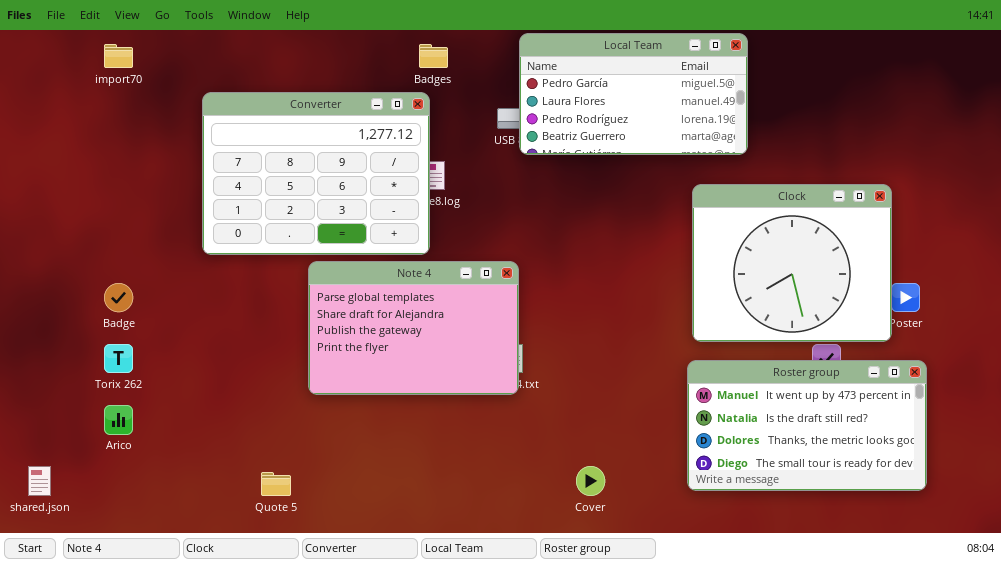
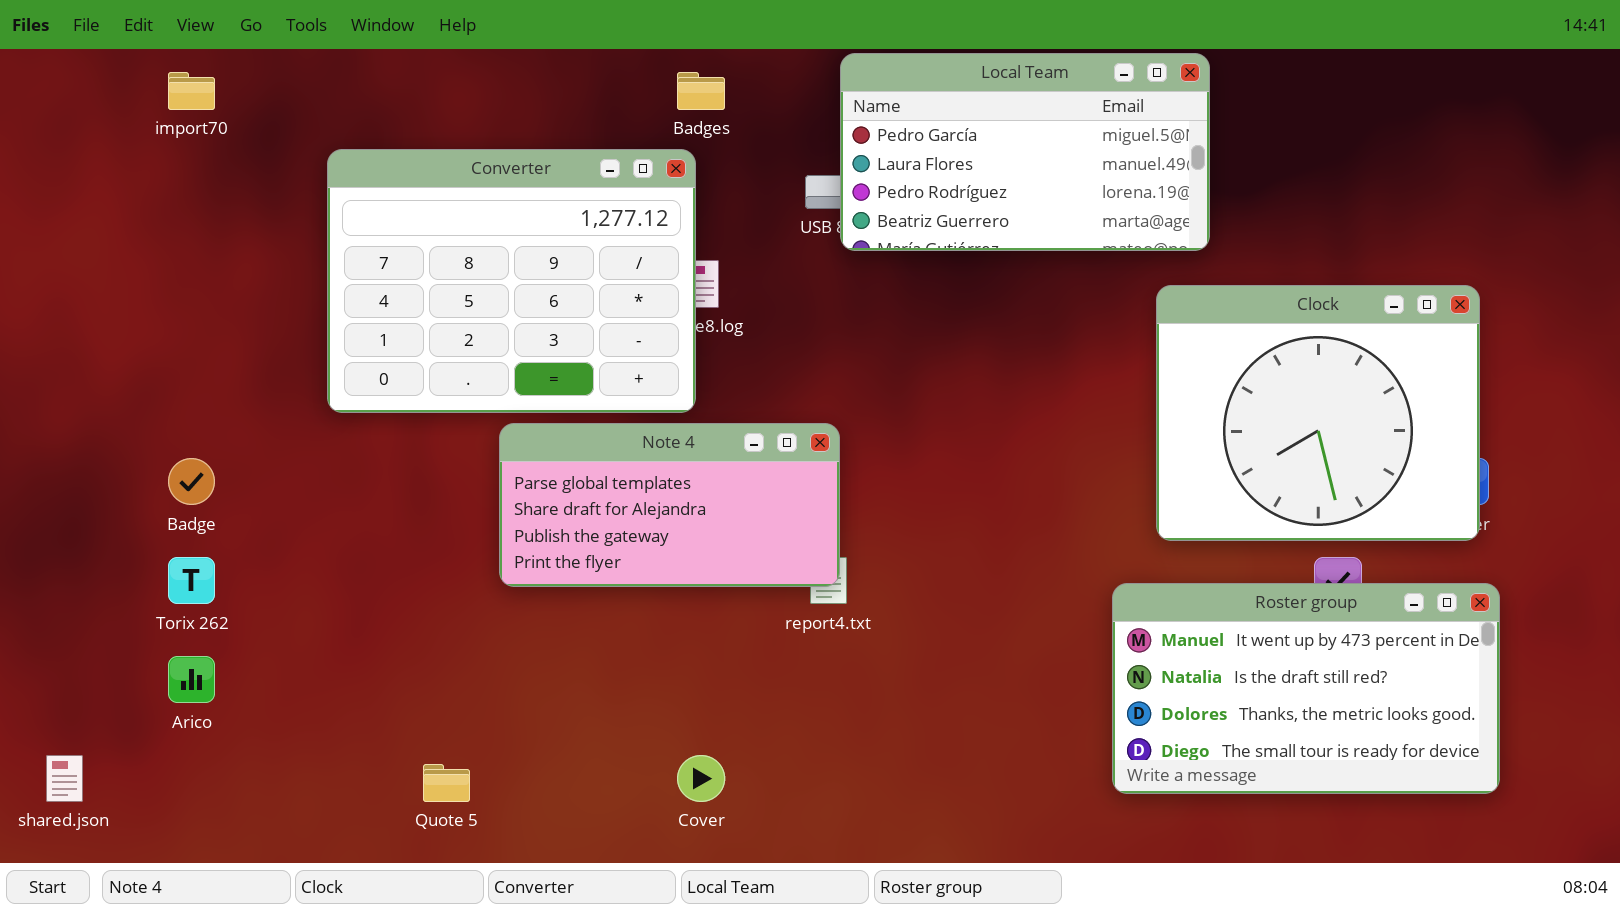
Clock: [692,184,892,342] -> [1156,285,1480,541], moved
Note 4: [308,261,519,395] -> [499,423,840,587], resized
Cover: [576,466,605,496] -> [677,755,725,802], moved

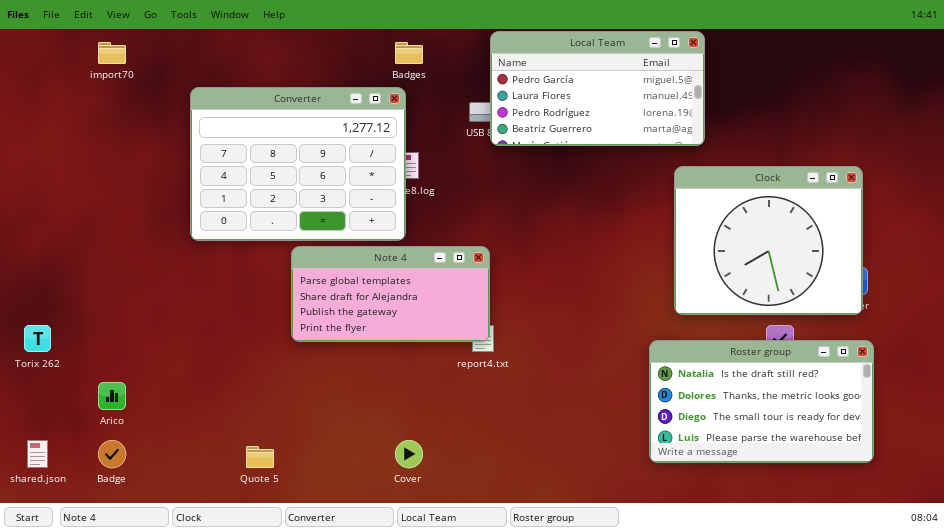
Badge: [168,458,215,505] -> [98,440,126,468], moved
Torix 262: [168,557,215,604] -> [24,325,51,352], moved
Roster group: [1112,583,1500,794] -> [649,340,874,463], scrolled down 1 row

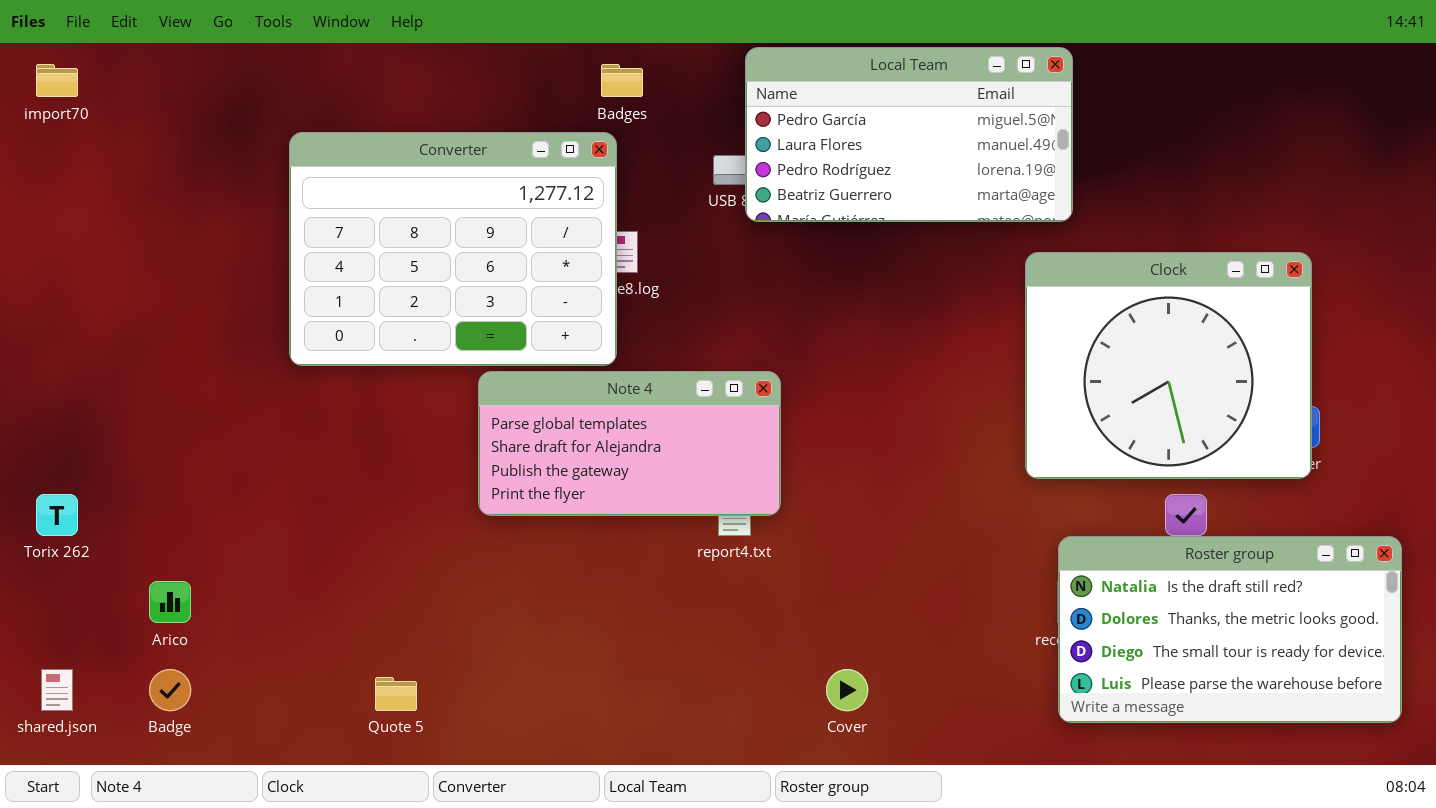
import70: [98,42,126,64] -> [36,64,78,97], moved
Note 4: [291,246,490,342] -> [478,371,781,516], moved
Roster group: [649,340,874,463] -> [1058,536,1402,723], moved
Cover: [395,440,423,468] -> [826,669,868,711], moved

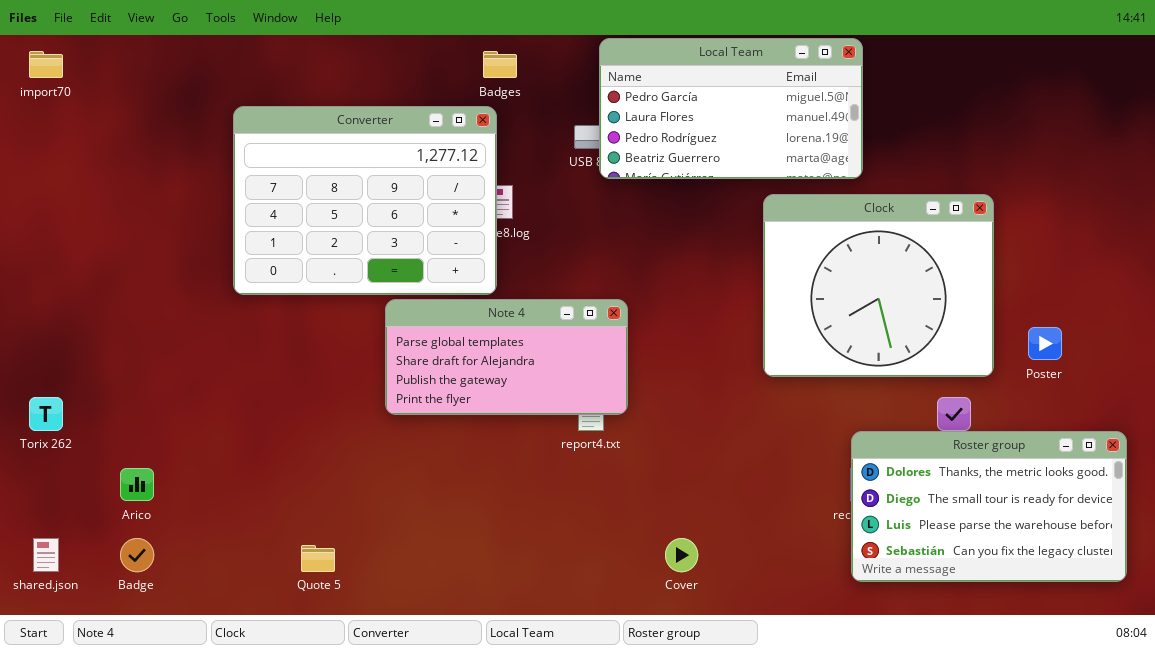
Clock: [1025,252,1312,479] -> [763,194,994,377], moved
Roster group: [1058,536,1402,723] -> [851,431,1127,582], scrolled down 1 row

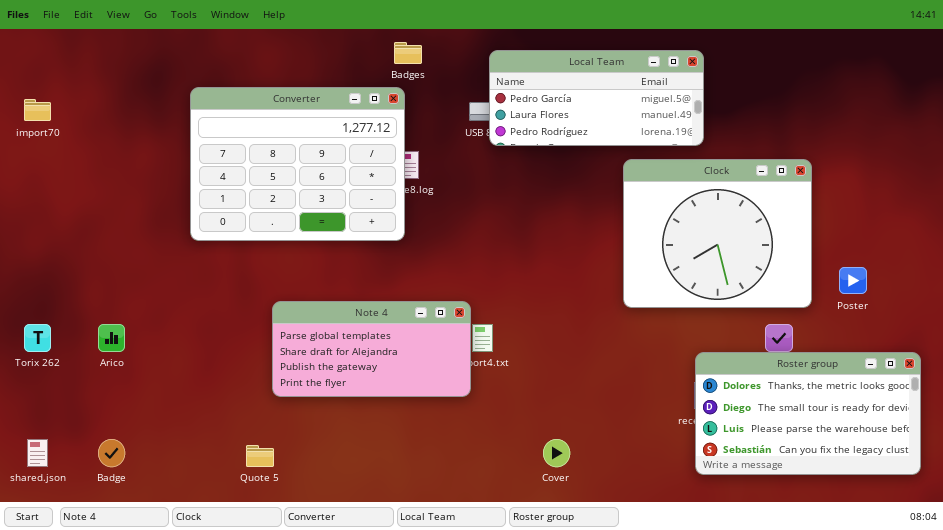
Local Team: [599,38,863,179] -> [489,50,704,146], resized
import70: [29,51,63,78] -> [24,99,51,121], moved
Note 4: [385,299,628,415] -> [272,301,471,397], moved
Arico: [120,468,154,501] -> [98,324,125,352], moved

